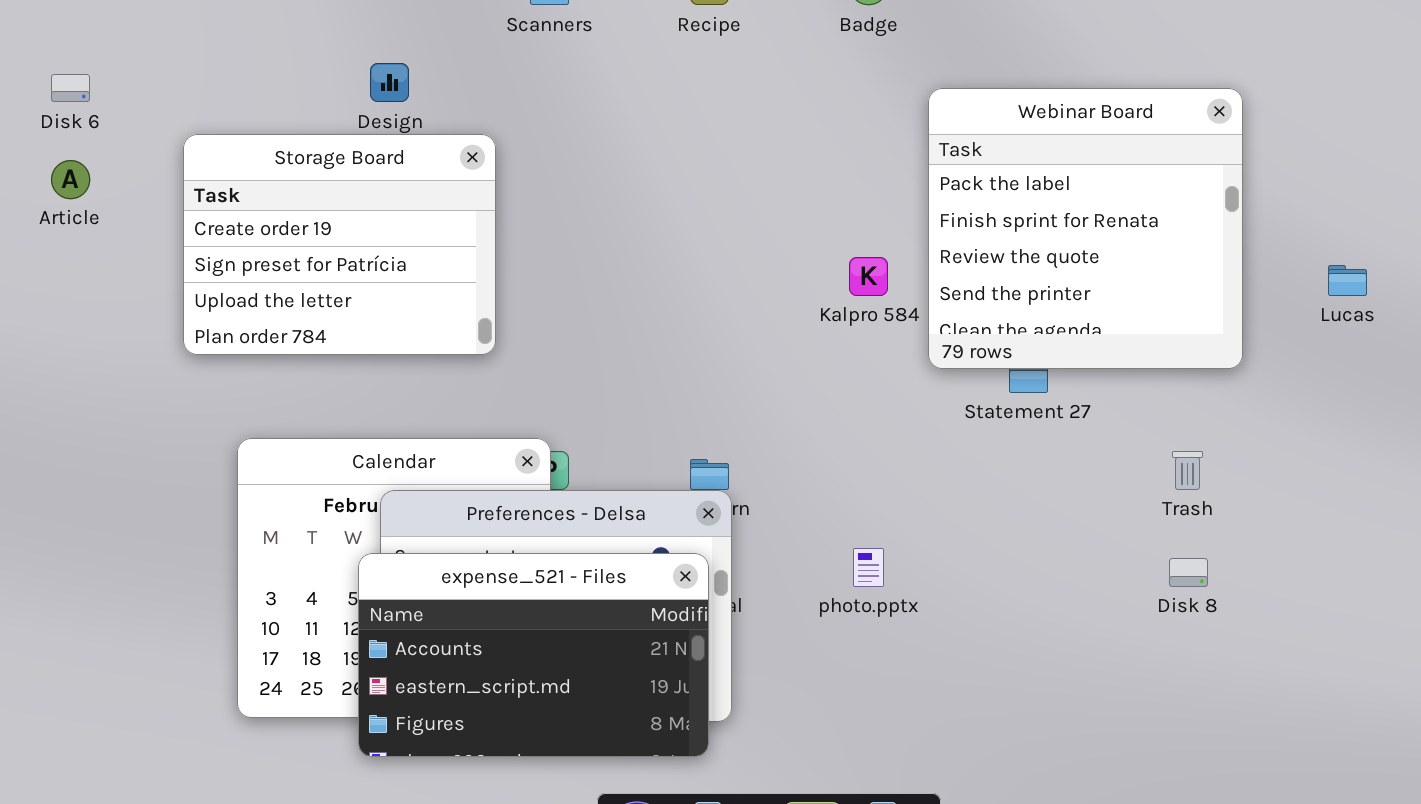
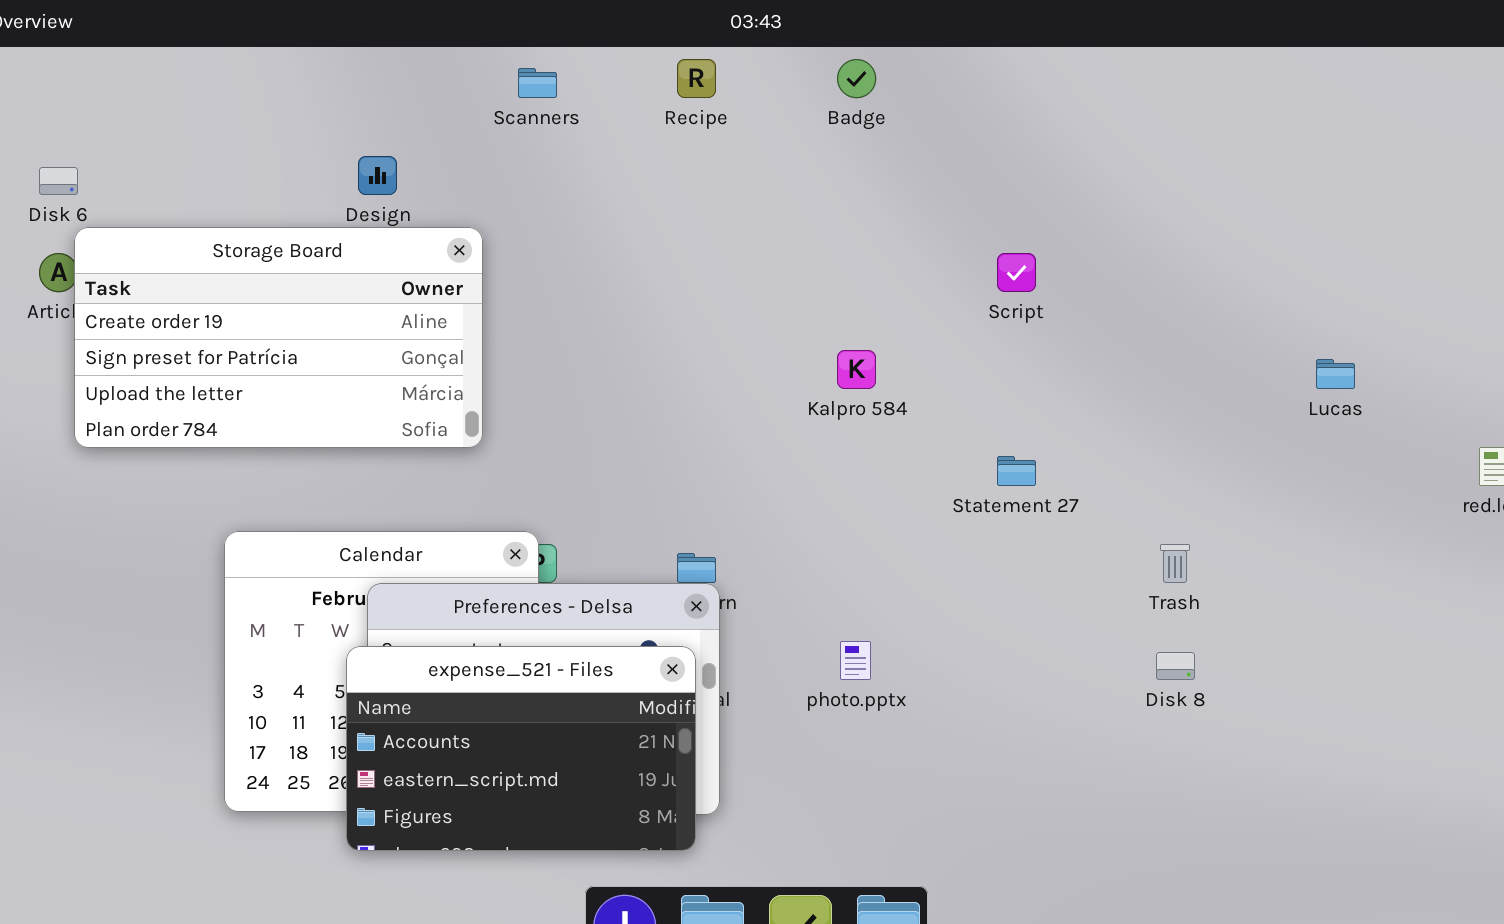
Webinar Board: [928,88,1243,369] -> none, closed
Storage Board: [183,134,496,355] -> [74,227,483,448], resized

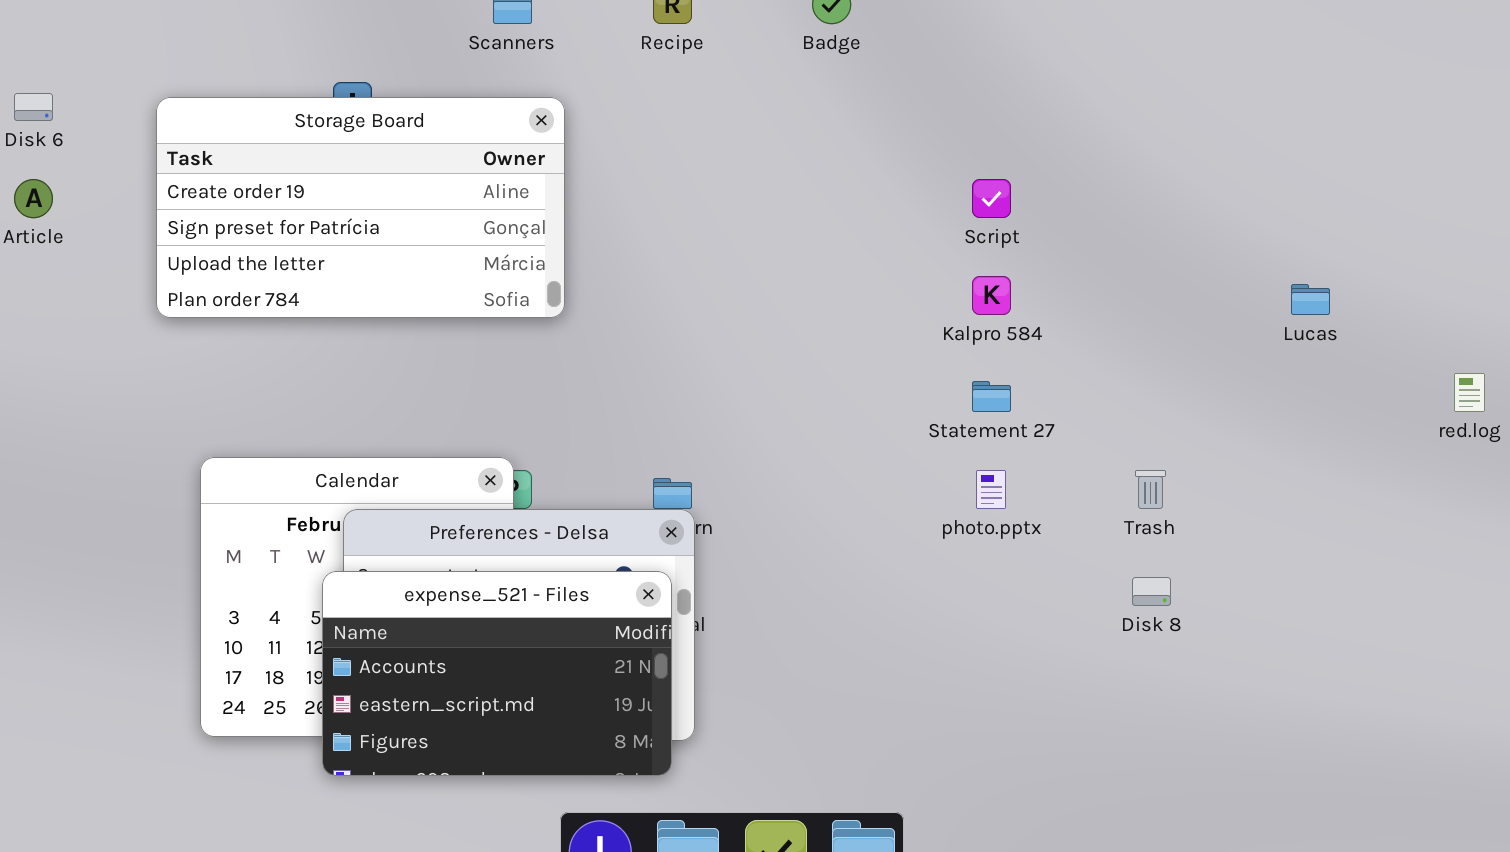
Storage Board: [74,227,483,448] -> [156,97,565,318], moved
Kalpro 584: [837,350,876,389] -> [972,276,1011,315], moved
photo.pptx: [840,641,871,680] -> [976,470,1006,509], moved

